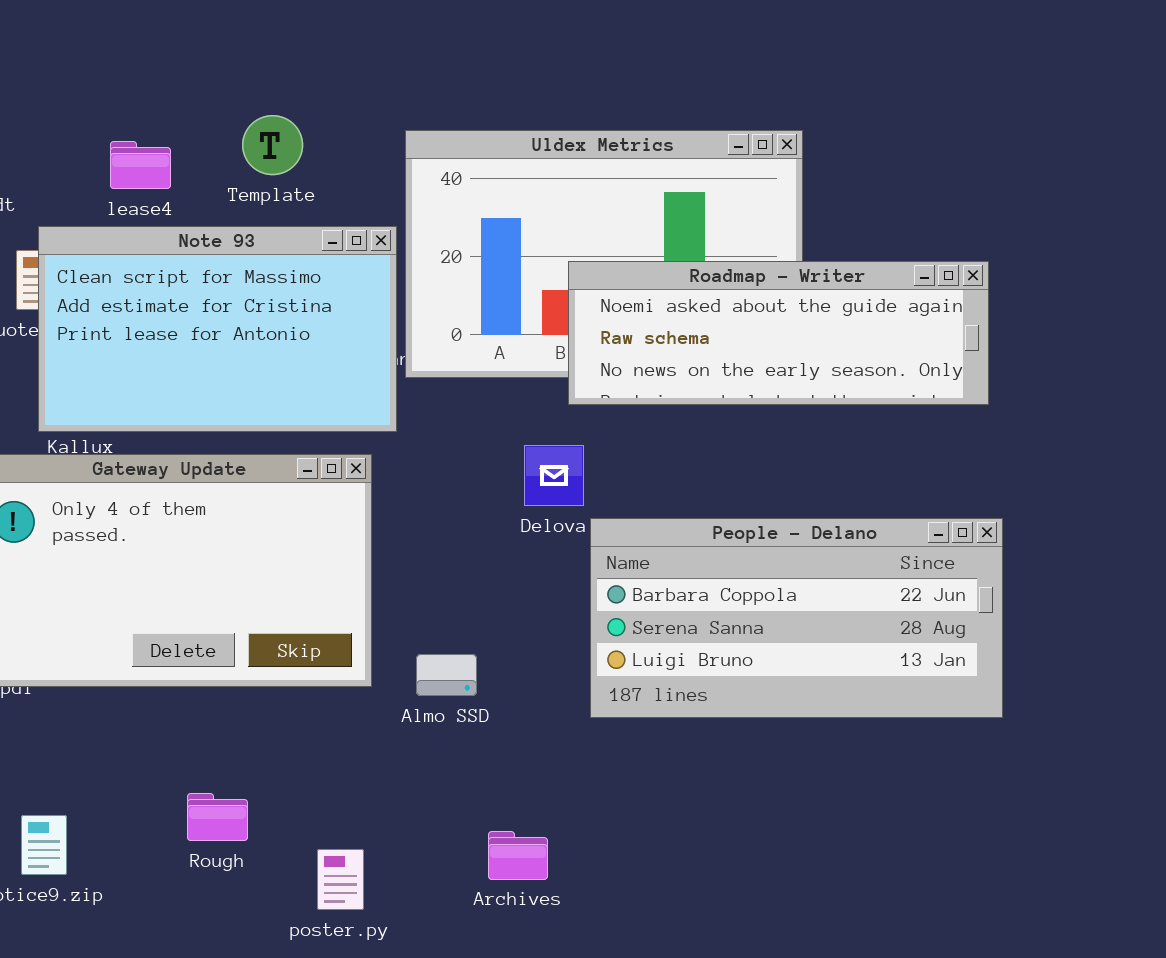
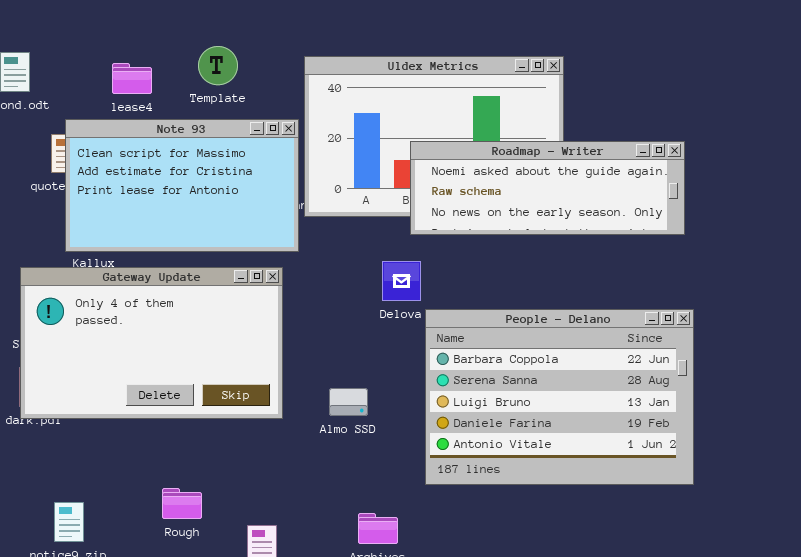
People - Delano: [590,518,1003,718] -> [425,309,694,485], resized
Almo SSD: [416,654,477,696] -> [329,388,368,416], moved

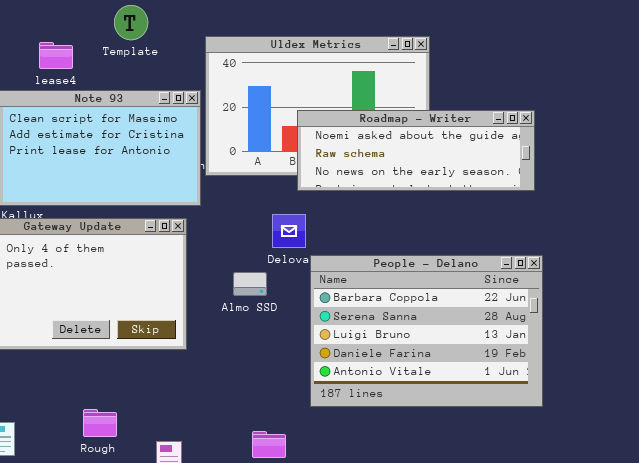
Template: [198,46,238,85] -> [114,5,148,40], moved
Almo SSD: [329,388,368,416] -> [233,272,267,296], moved

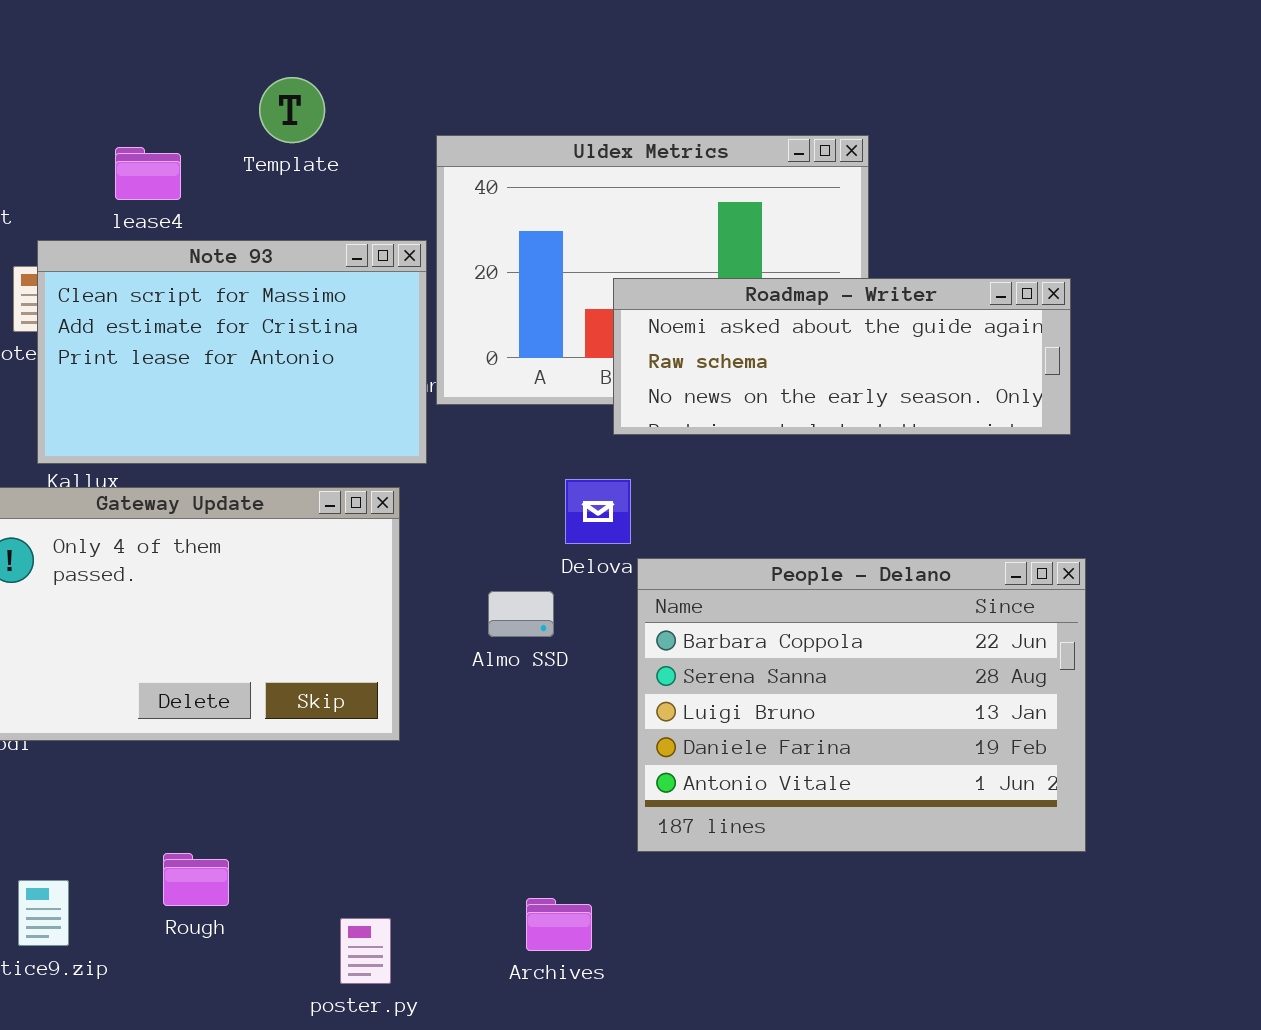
Rough: [83,409,117,437] -> [163,853,229,906], moved

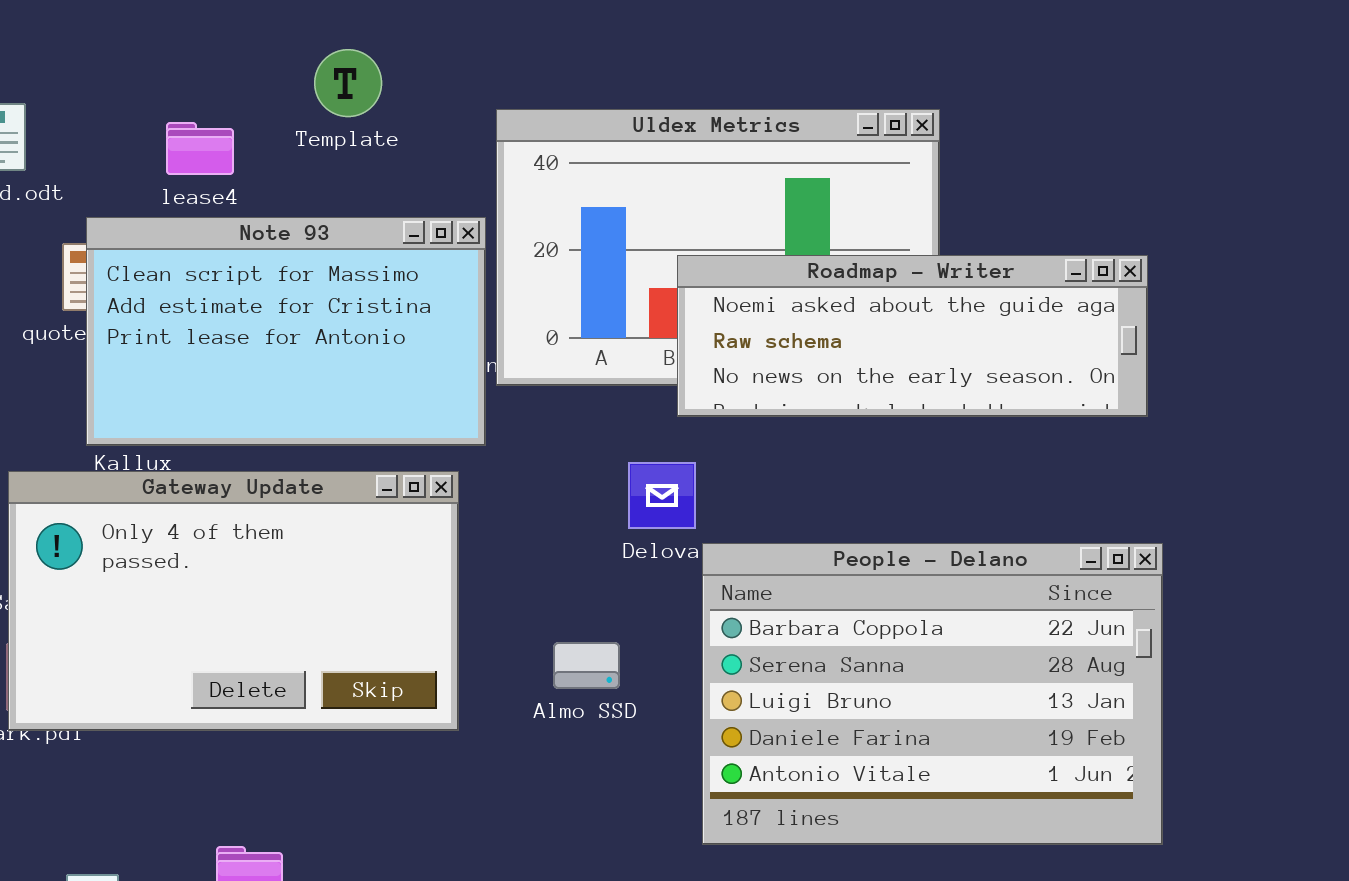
Almo SSD: [488,591,554,637] -> [553,642,620,689], moved

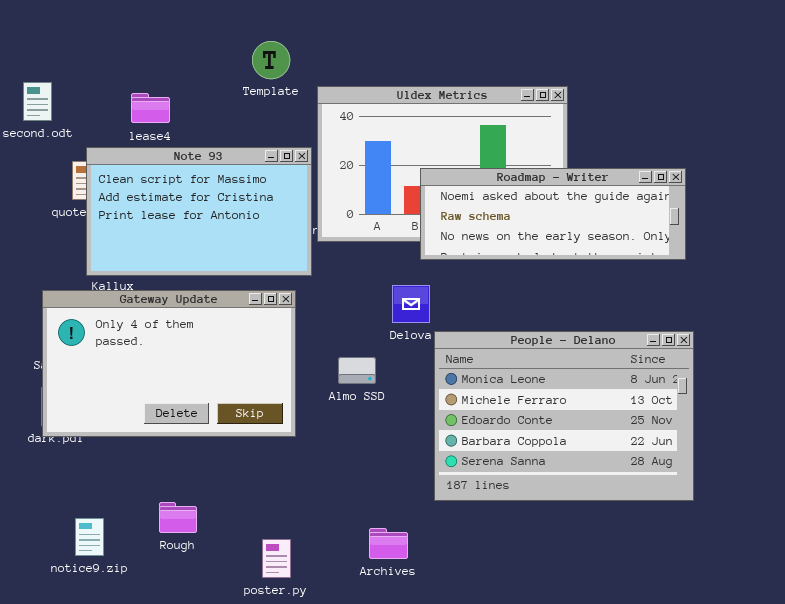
Template: [314,49,382,117] -> [252,41,290,79], moved
People - Delano: [702,543,1163,845] -> [434,331,694,501], scrolled up 3 rows
Almo SSD: [553,642,620,689] -> [338,357,376,384], moved

